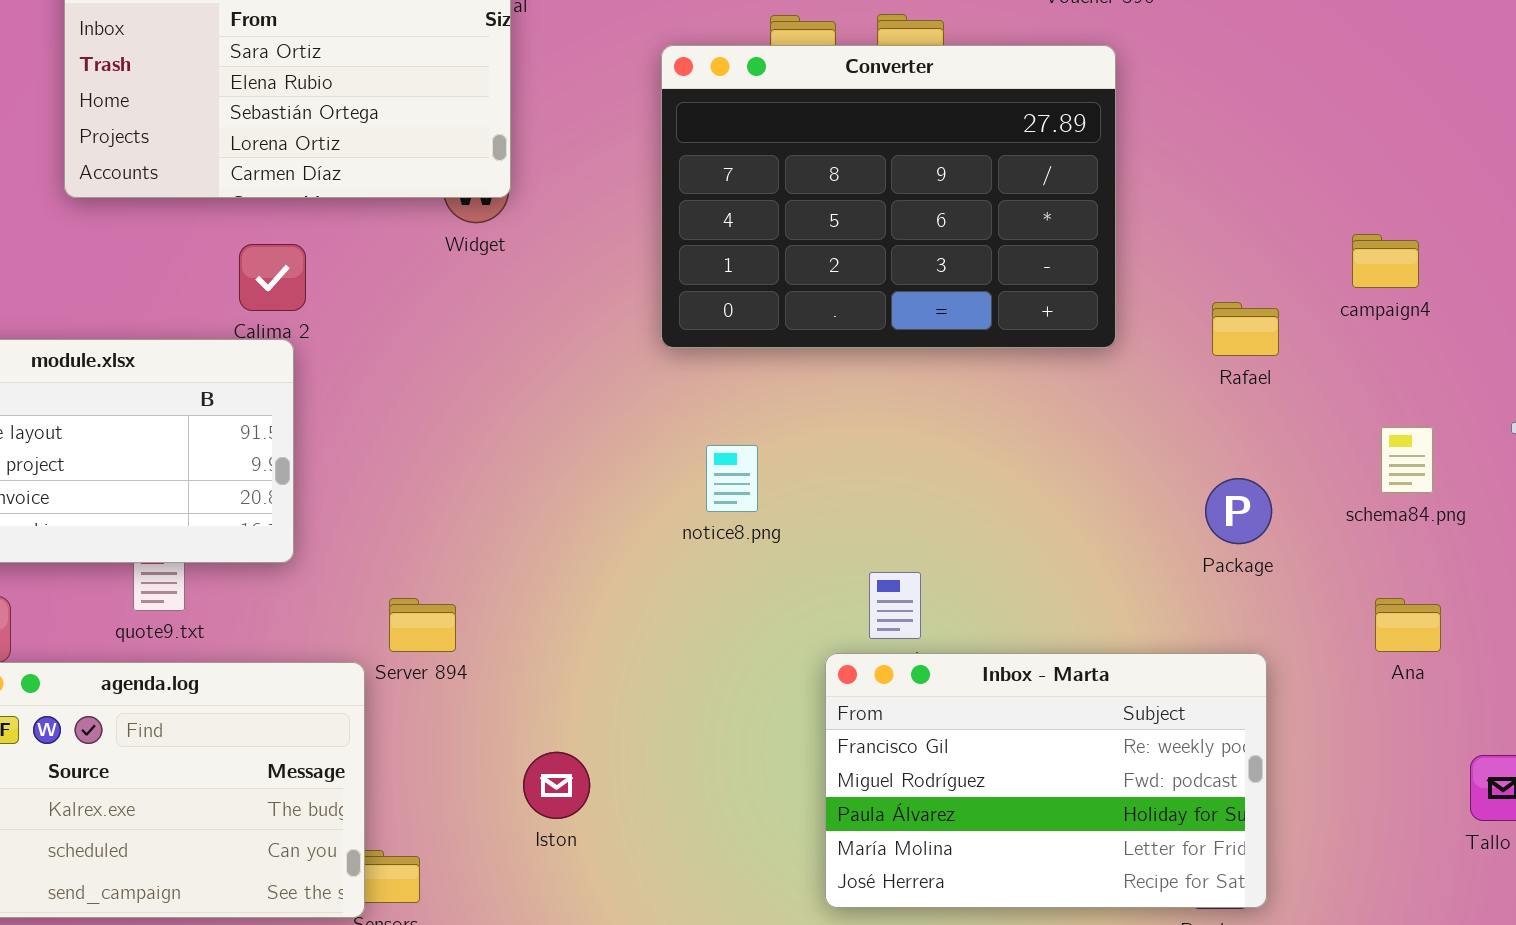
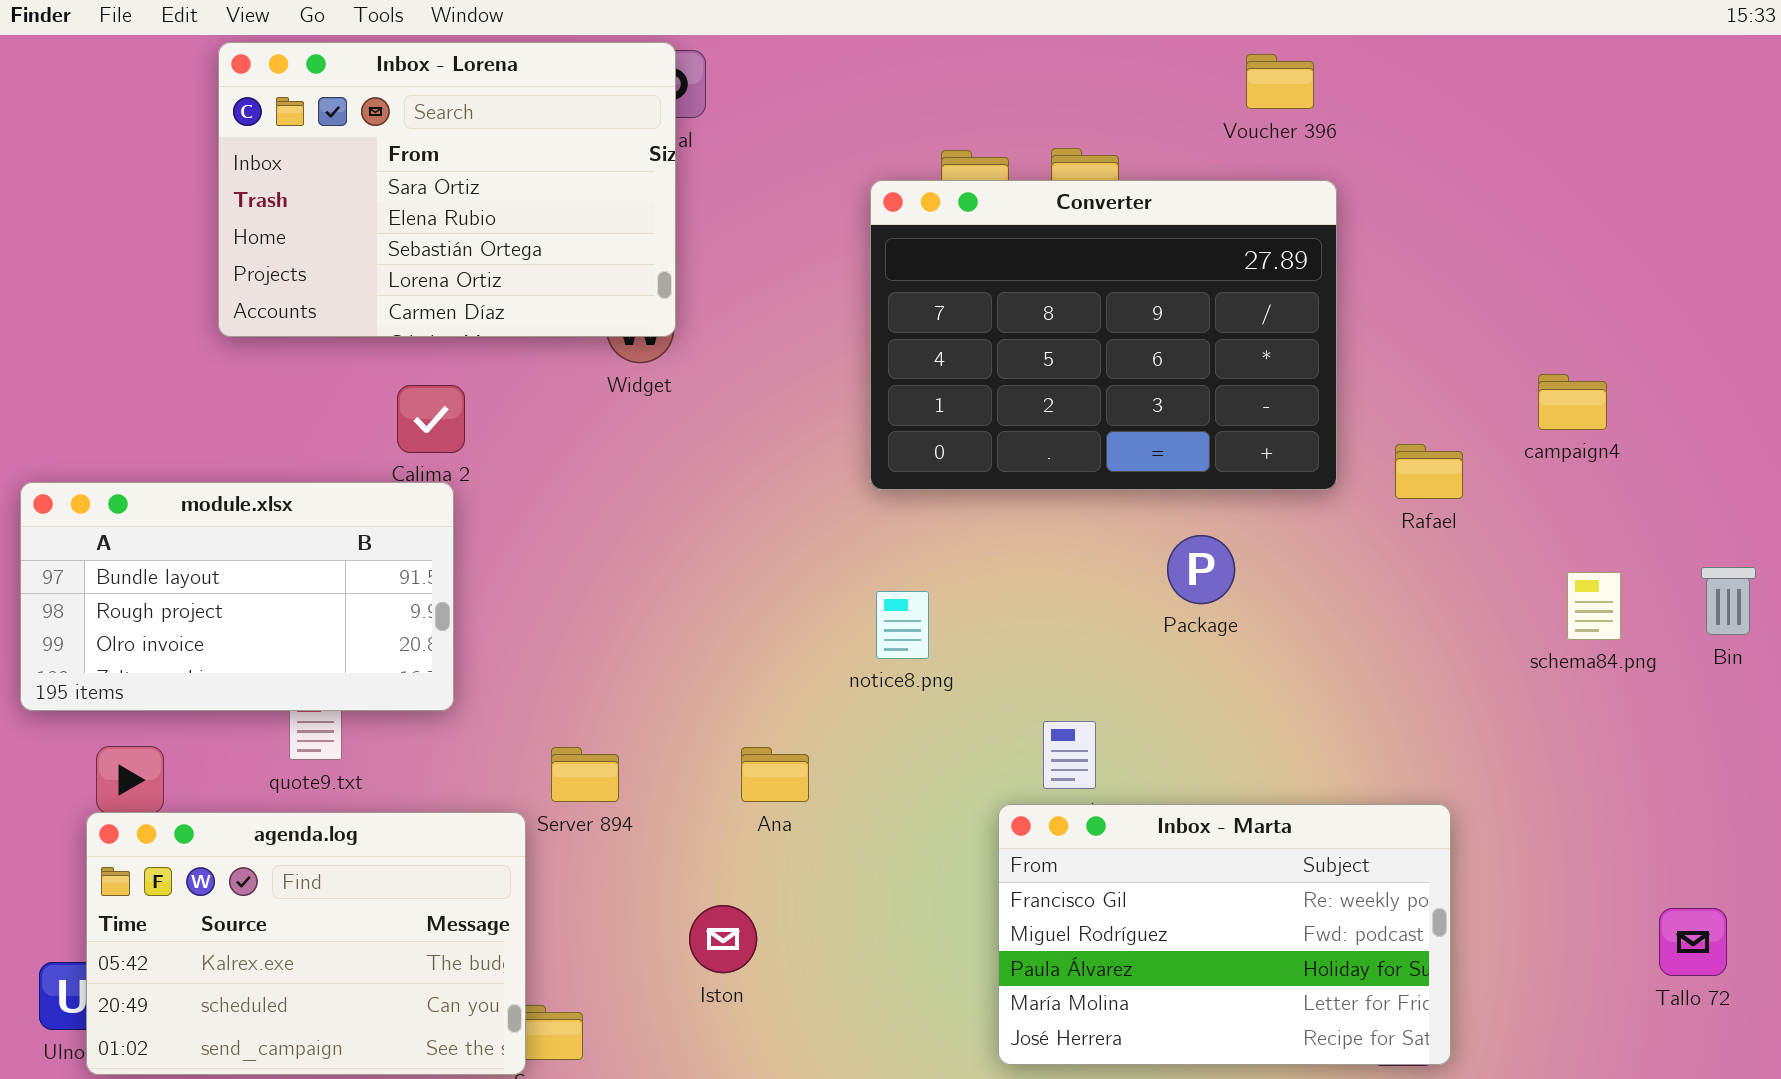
Converter: [661,45,1116,348] -> [870,180,1337,490], moved
Package: [1205,478,1272,544] -> [1167,535,1235,604], moved
Ana: [1375,598,1441,652] -> [741,747,809,802], moved

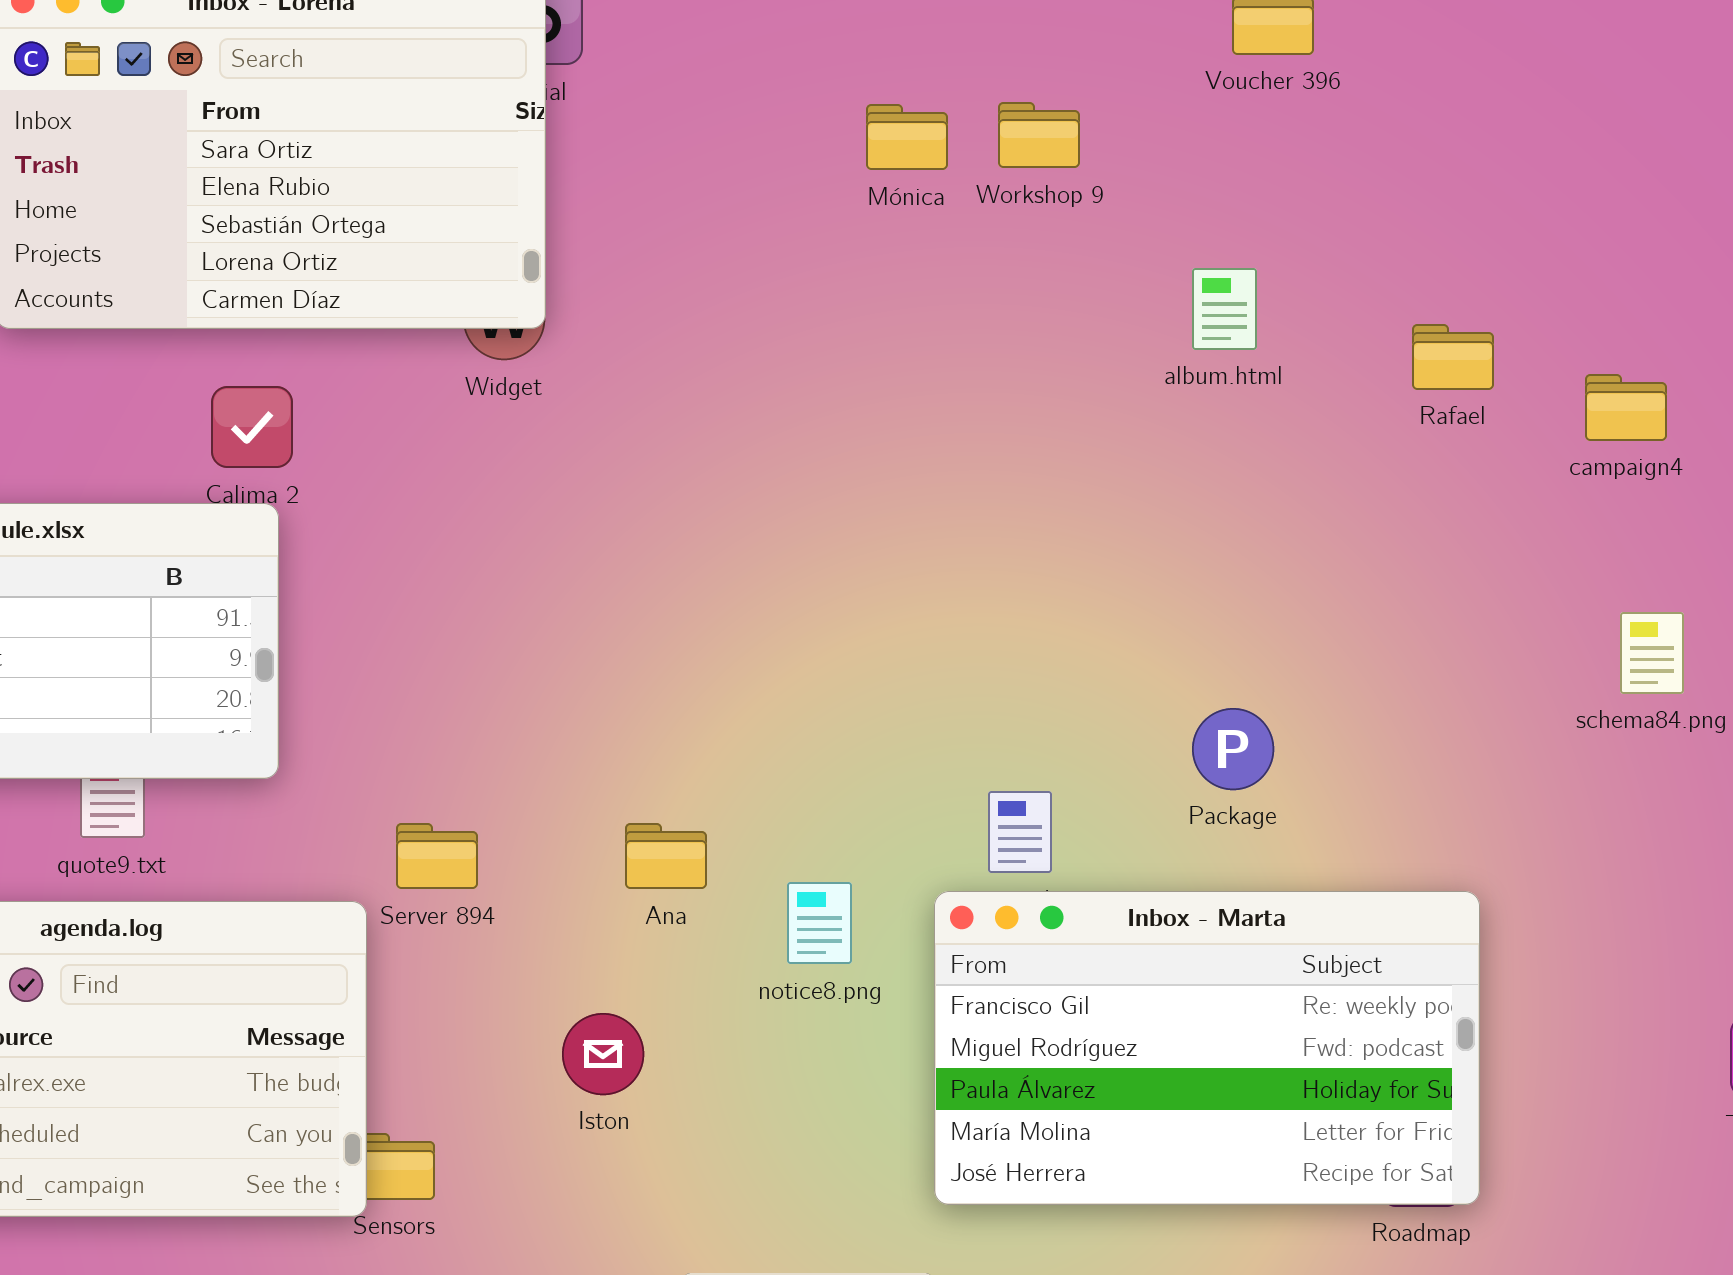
Converter: [870,180,1337,490] -> none, closed
Rafael: [1395,444,1463,499] -> [1412,324,1494,390], moved
Package: [1167,535,1235,604] -> [1192,708,1274,790], moved
notice8.png: [876,591,929,659] -> [787,882,852,964], moved

